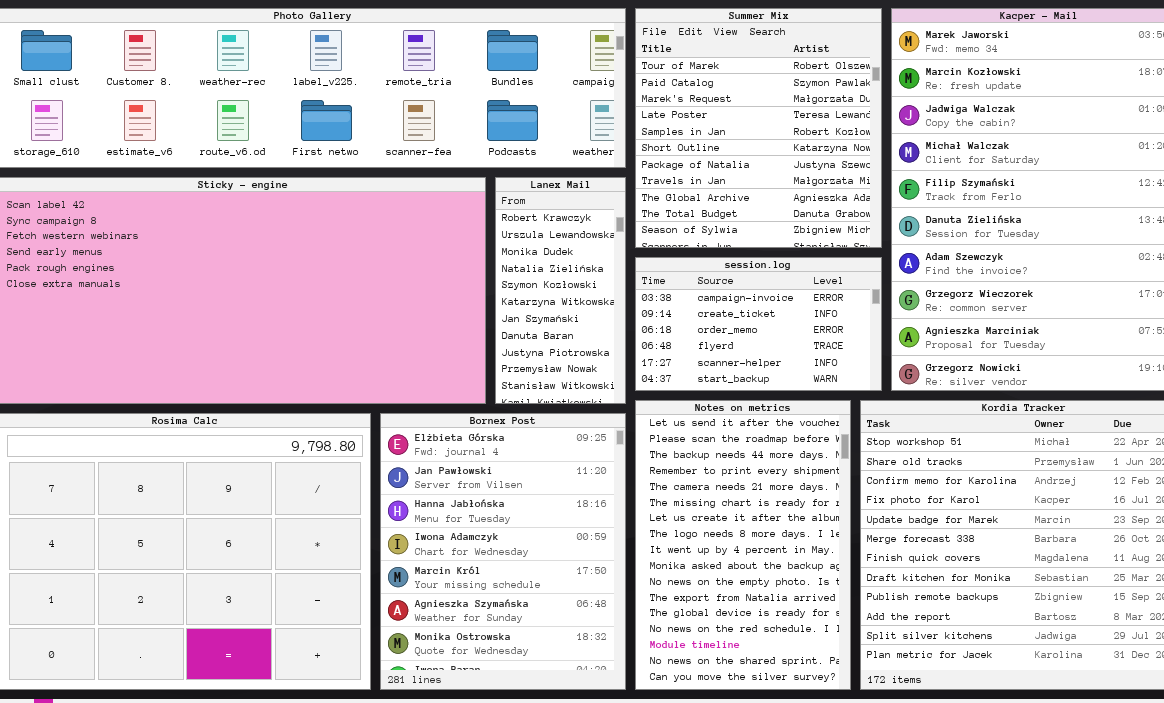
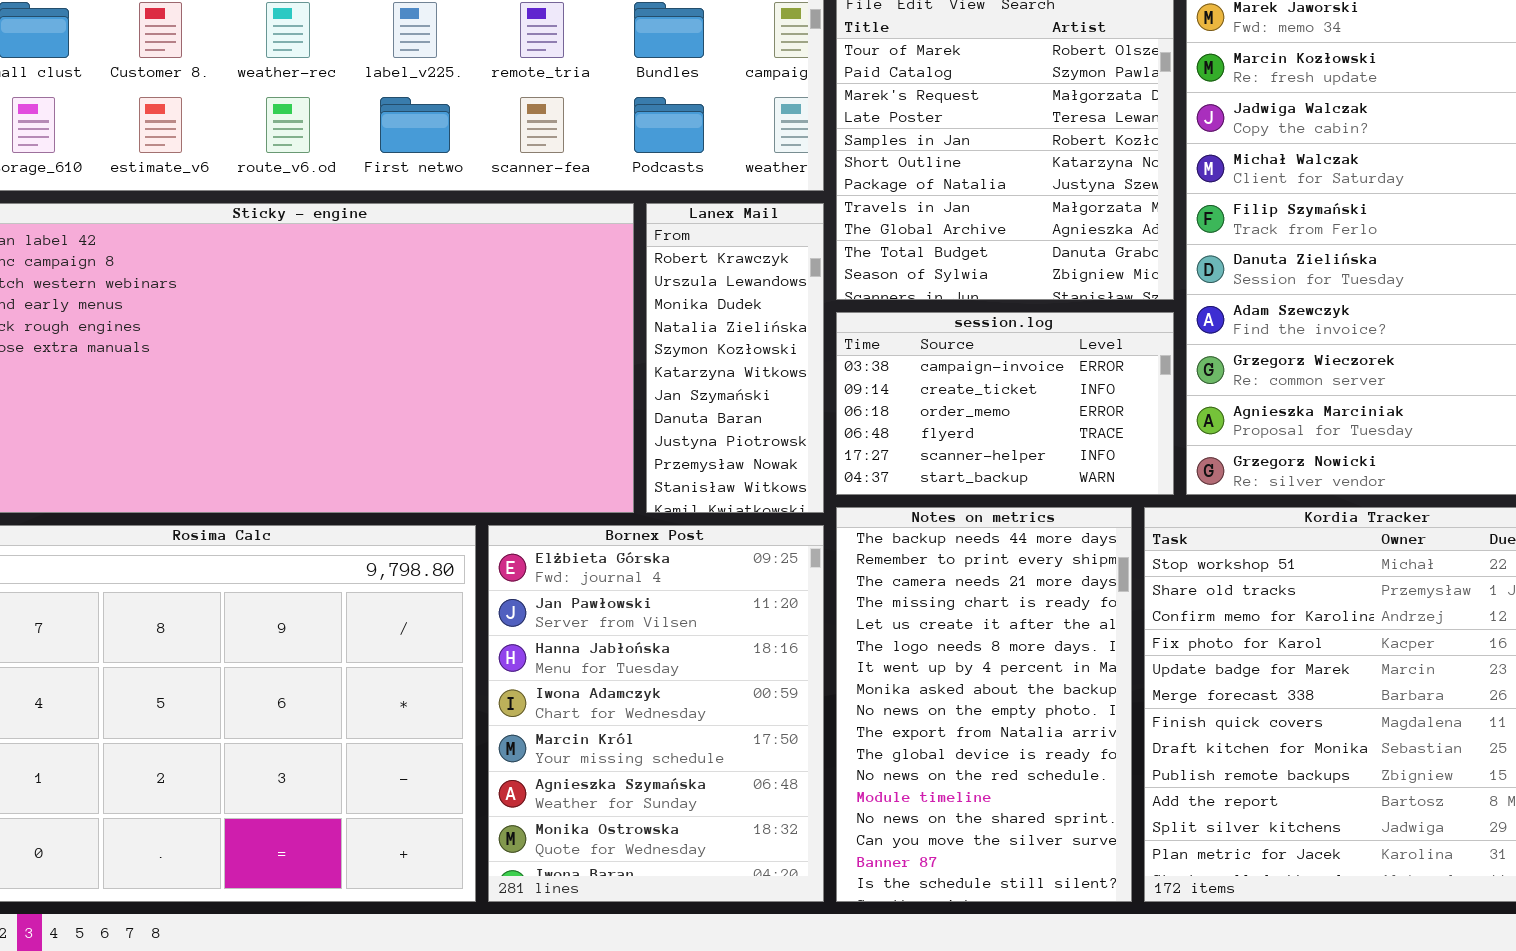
Notes on metrics: [635,400,851,690] -> [836,507,1132,902], scrolled down 2 rows

